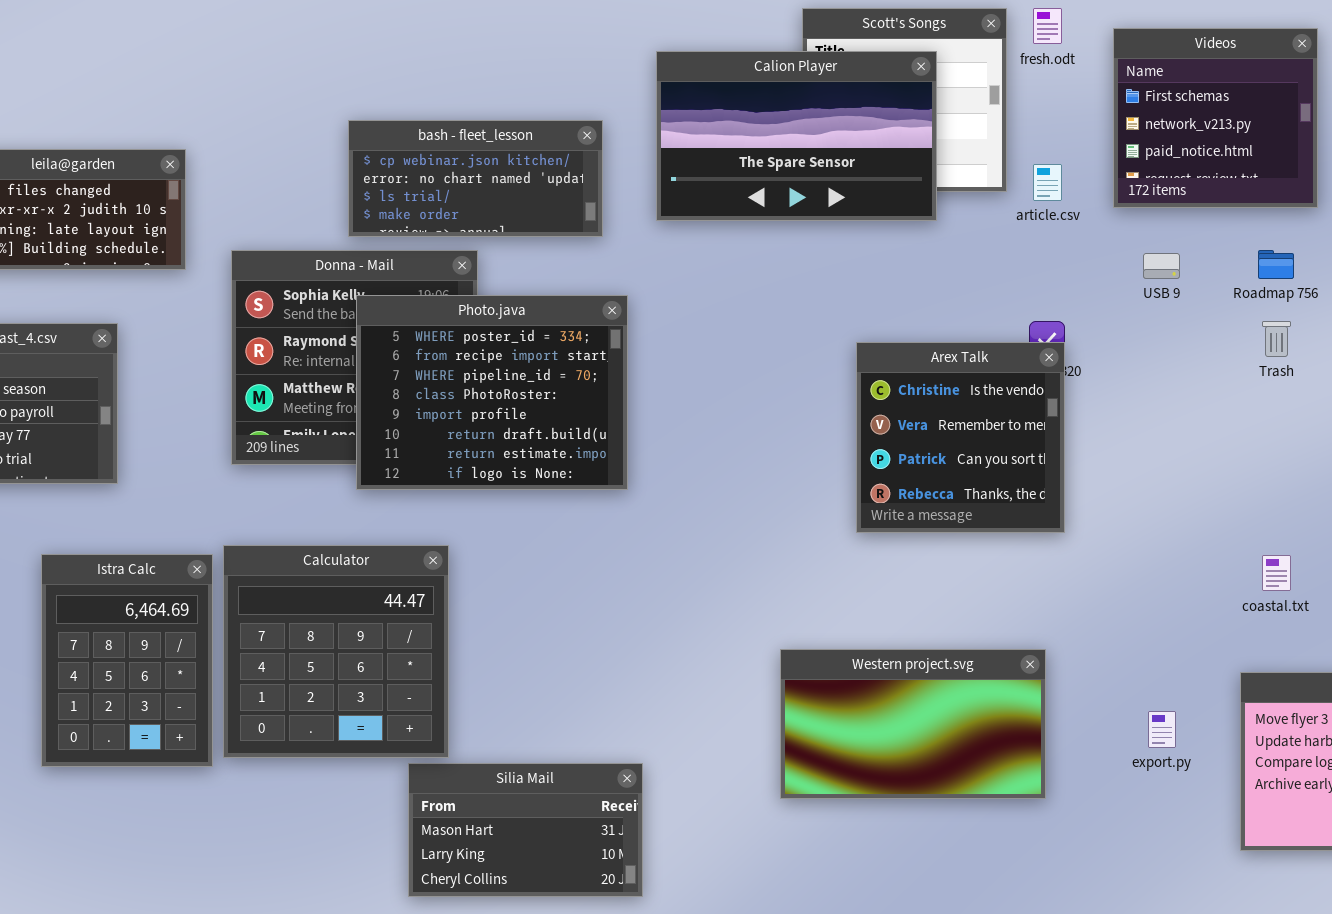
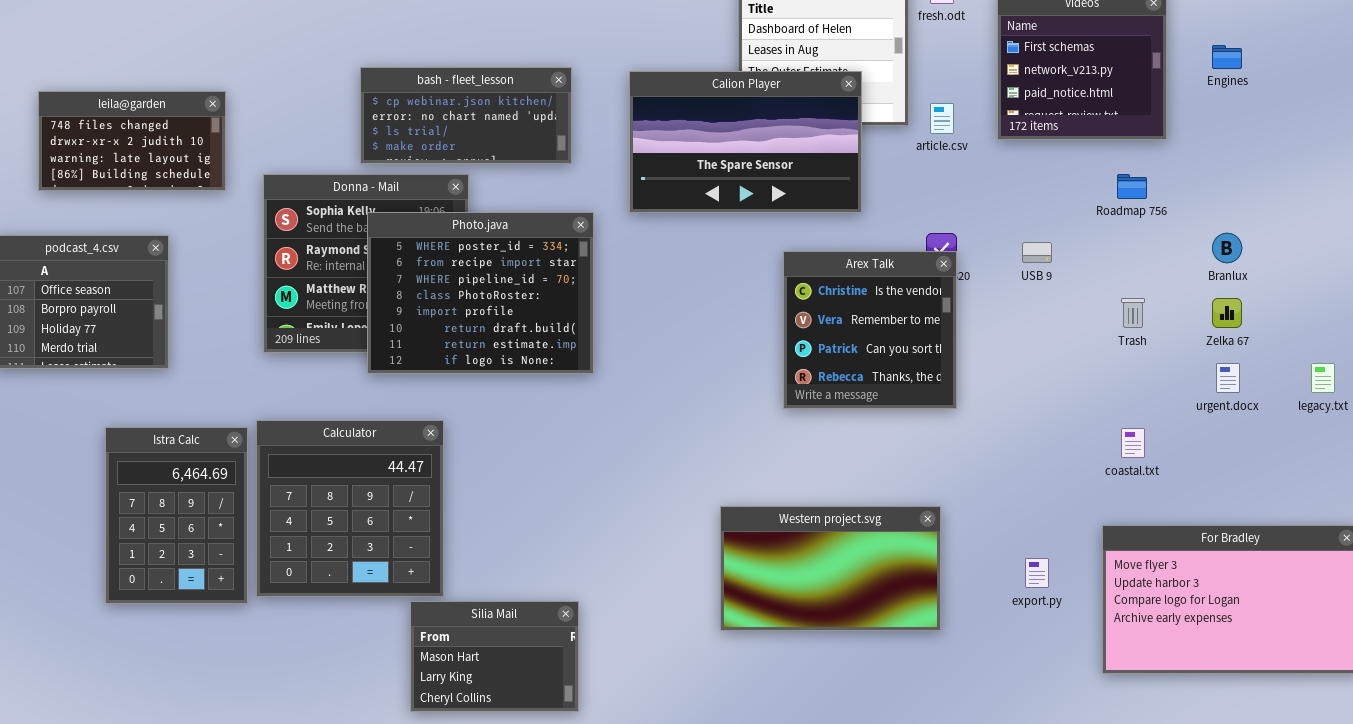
Calion Player: [656,51,937,221] -> [629,71,862,213], moved
USB 9: [1143,253,1180,279] -> [1022,242,1052,263], moved
Trash: [1262,321,1291,357] -> [1121,298,1145,328], moved
Silia Mail: [408,763,643,897] -> [410,601,579,712], resized

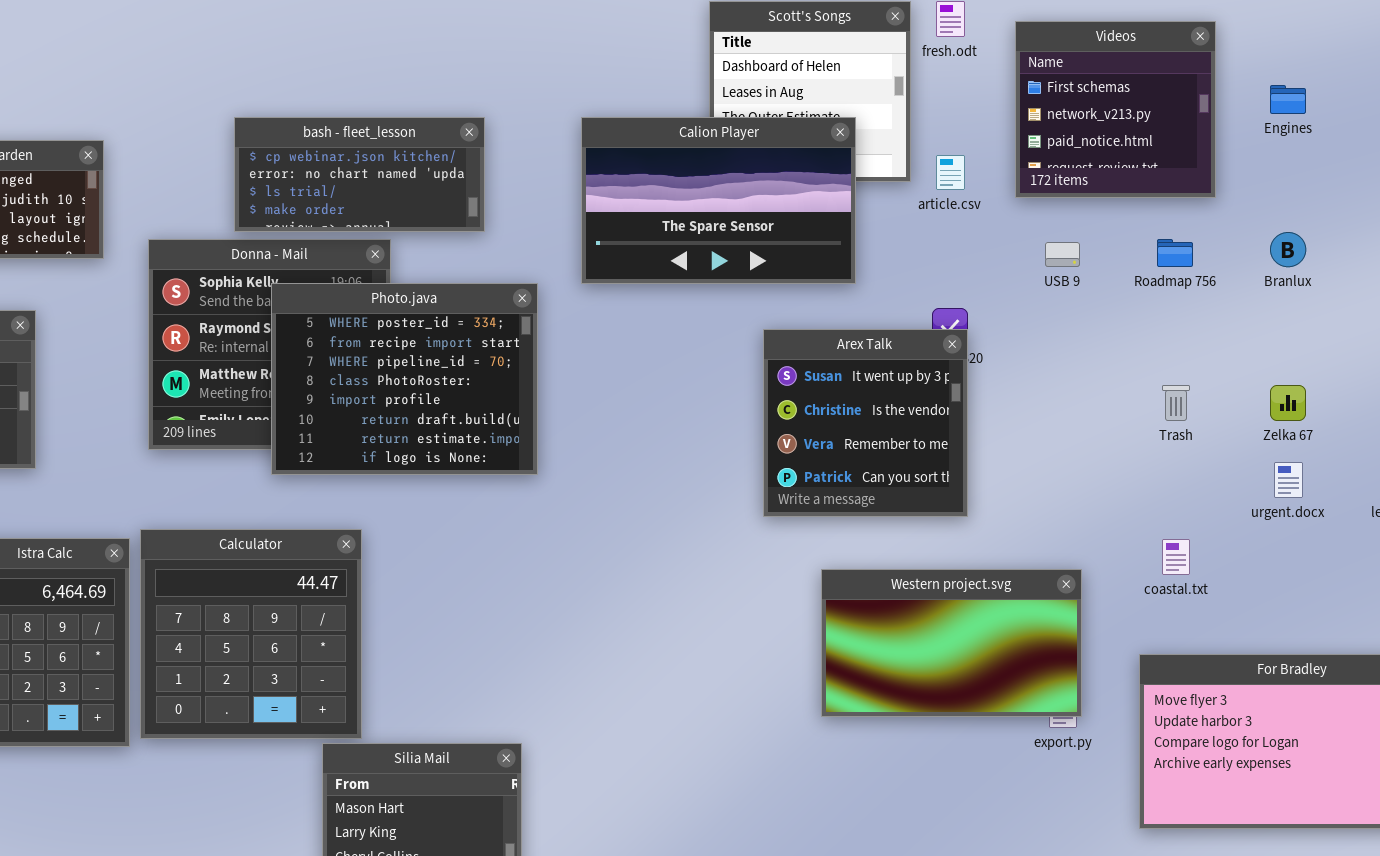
bash - fleet_lesson: [360,67,572,164] -> [234,117,485,232], moved
Branlux: [1212,233,1242,263] -> [1270,232,1306,267], moved
USB 9: [1022,242,1052,263] -> [1045,242,1080,267], moved
Arex Talk: [783,251,957,409] -> [763,329,968,517], scrolled up 1 row
Western project.svg: [720,506,941,631] -> [821,569,1082,717], moved

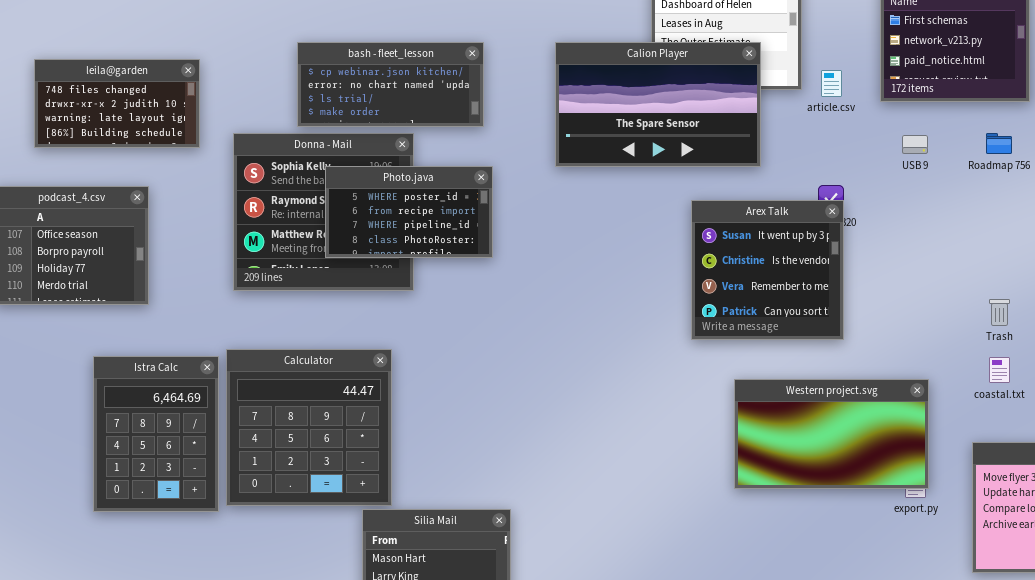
Photo.java: [271,283,538,475] -> [325,166,493,258], resized
Trash: [1162,385,1190,421] -> [989,299,1010,326], moved

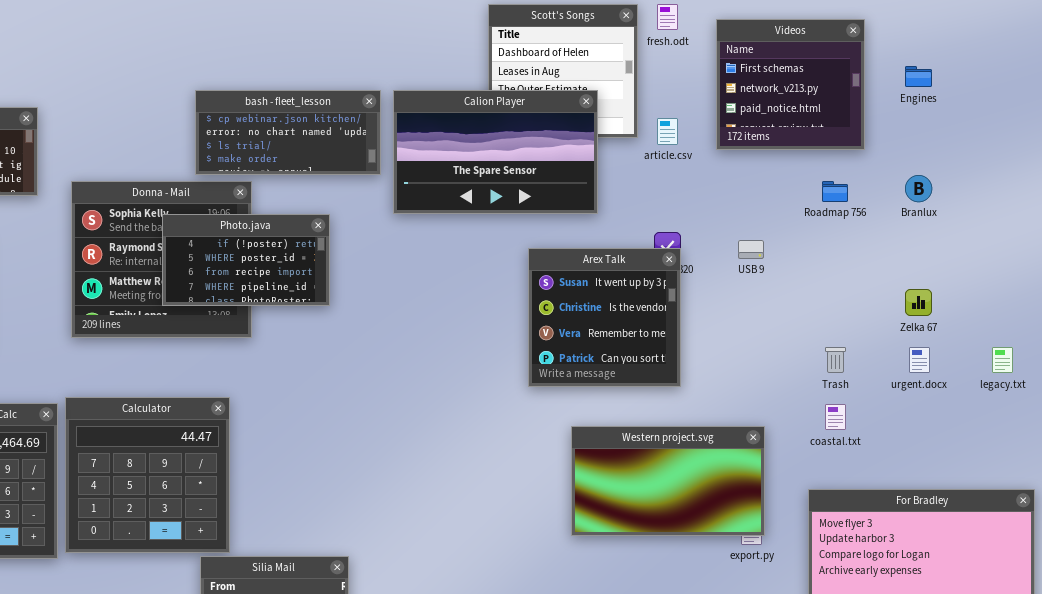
bash - fleet_lesson: [297,42,484,127] -> [195,90,381,175], moved
USB 9: [902,135,928,154] -> [738,240,764,259], moved
Photo.java: [325,166,493,258] -> [162,214,330,306], scrolled up 1 row

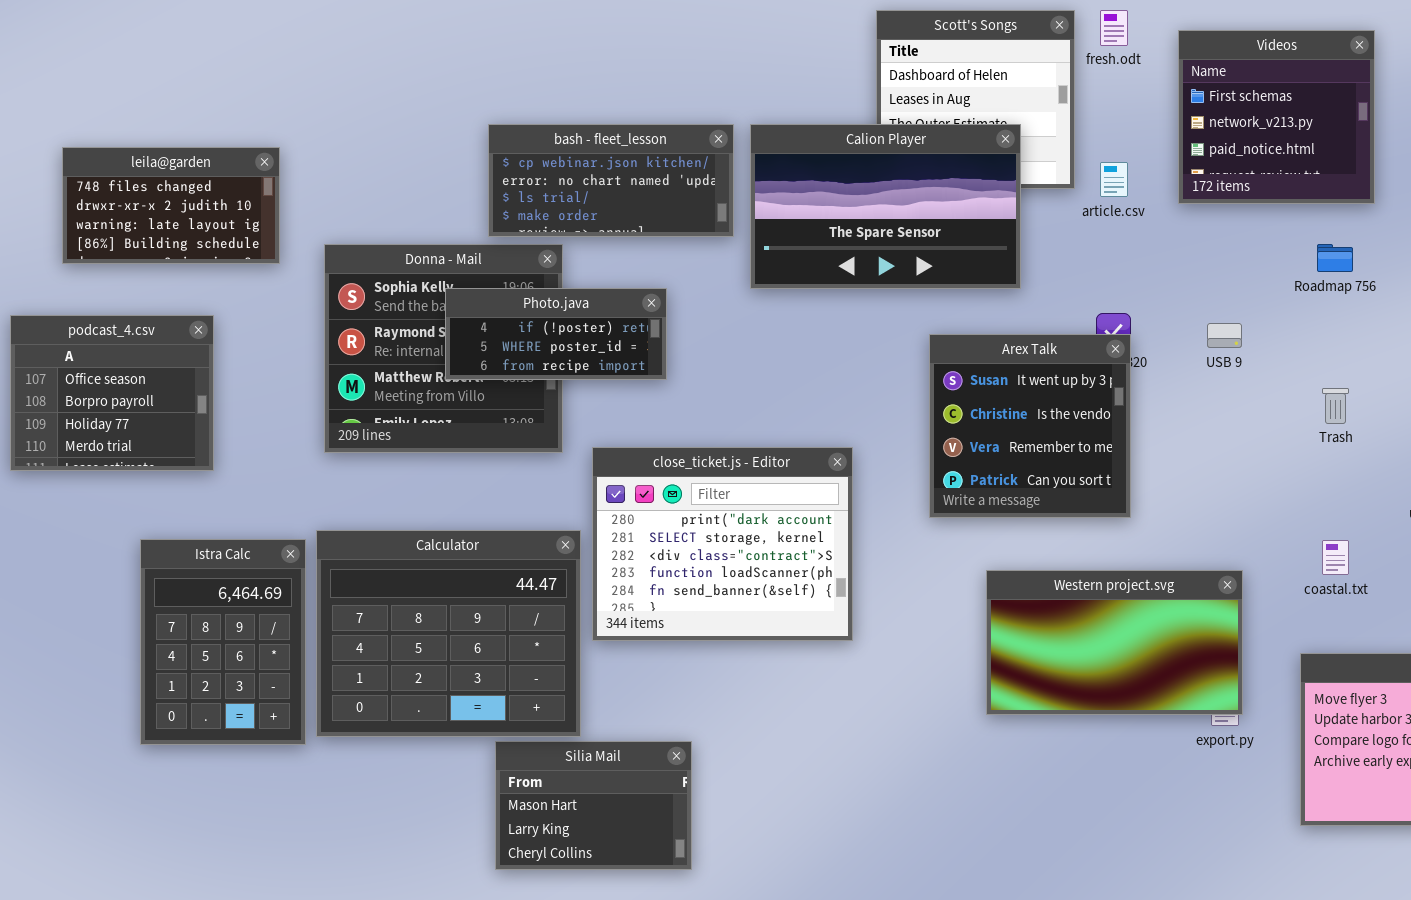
Photo.java: [162,214,330,306] -> [445,288,667,380], resized
close_ticket.js - Editor: none -> [592,447,853,641], opened
Trash: [825,347,846,373] -> [1322,388,1349,424], moved
Calculator: [65,397,230,553] -> [316,530,581,737], resized

